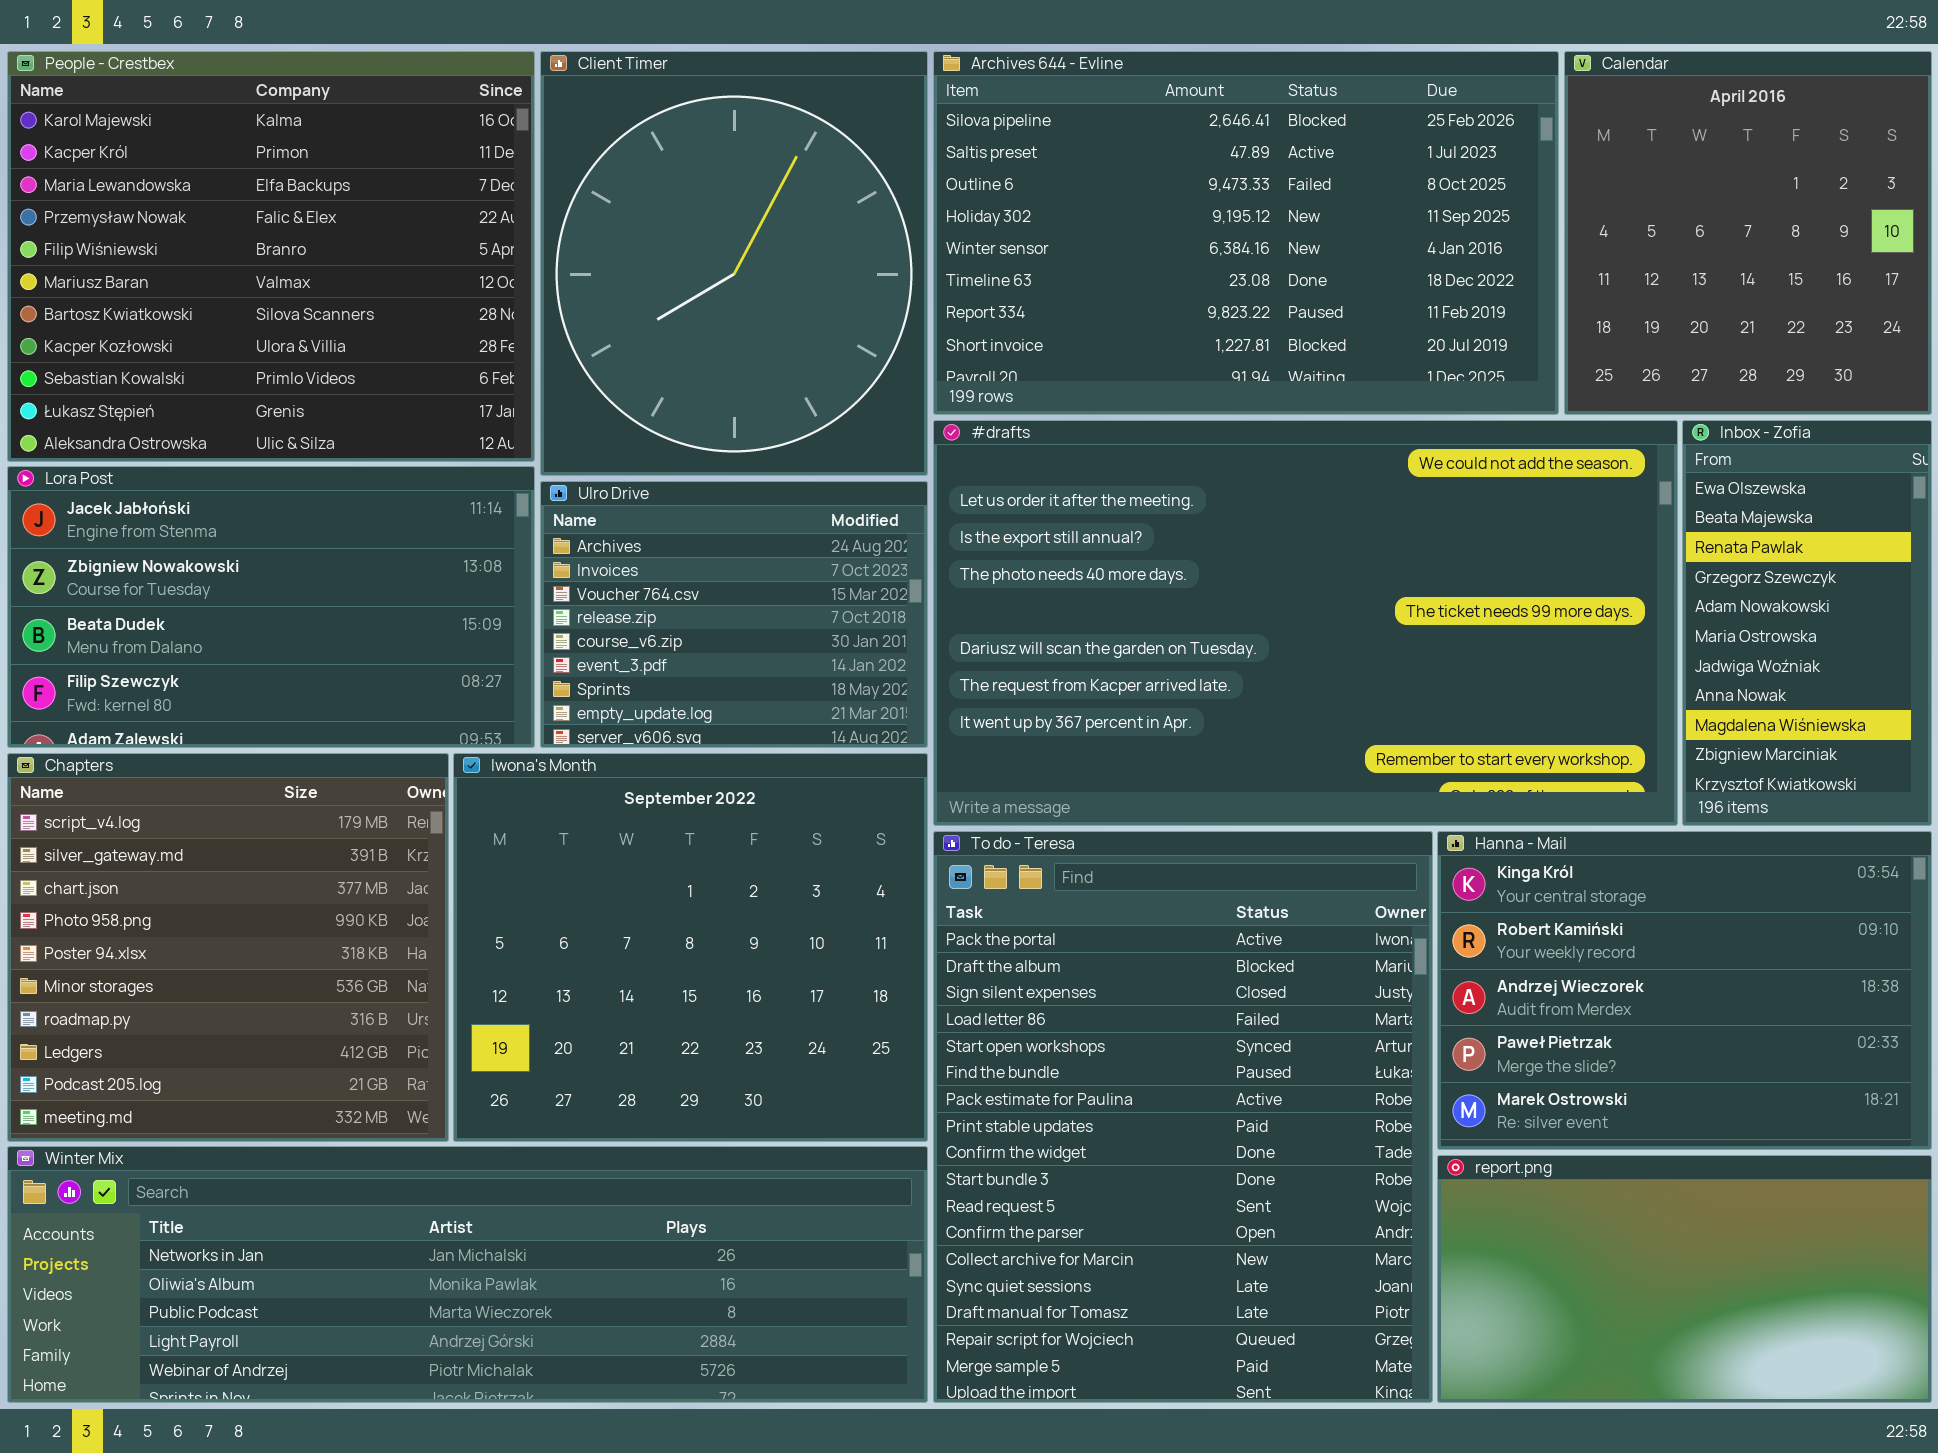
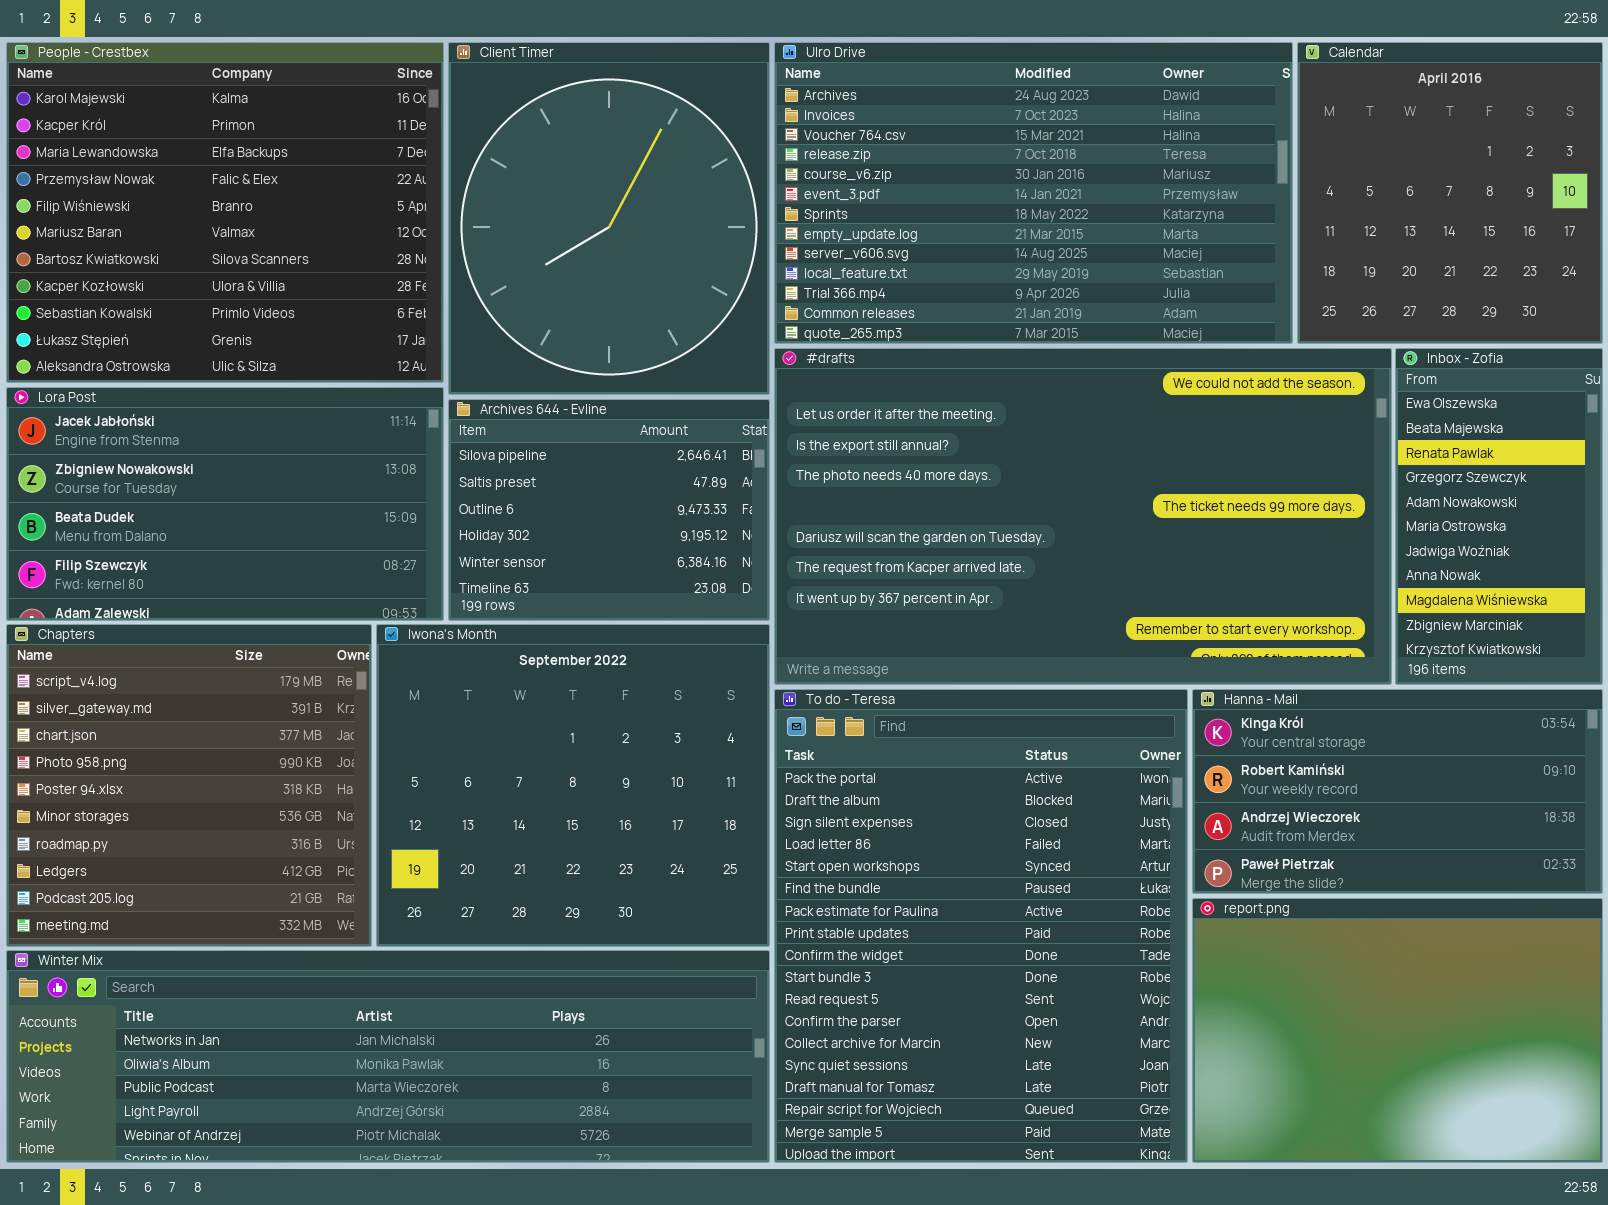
Archives 644 - Evline: [933,51,1559,415] -> [448,399,770,621], moved, resized
Ulro Drive: [540,481,928,748] -> [774,42,1293,344], moved, resized
Hanna - Mail: [1437,831,1932,1150] -> [1192,689,1603,894], resized
report.png: [1437,1155,1932,1403] -> [1192,898,1603,1163], resized

